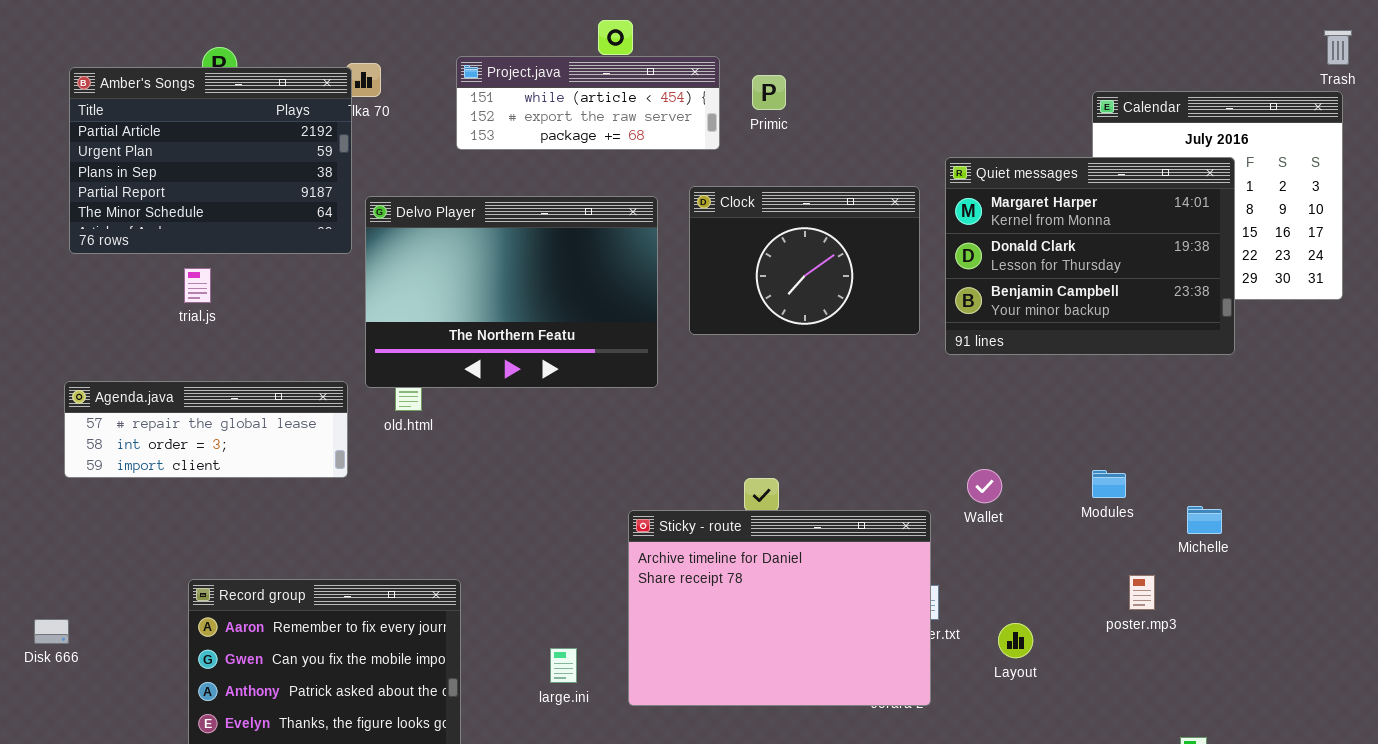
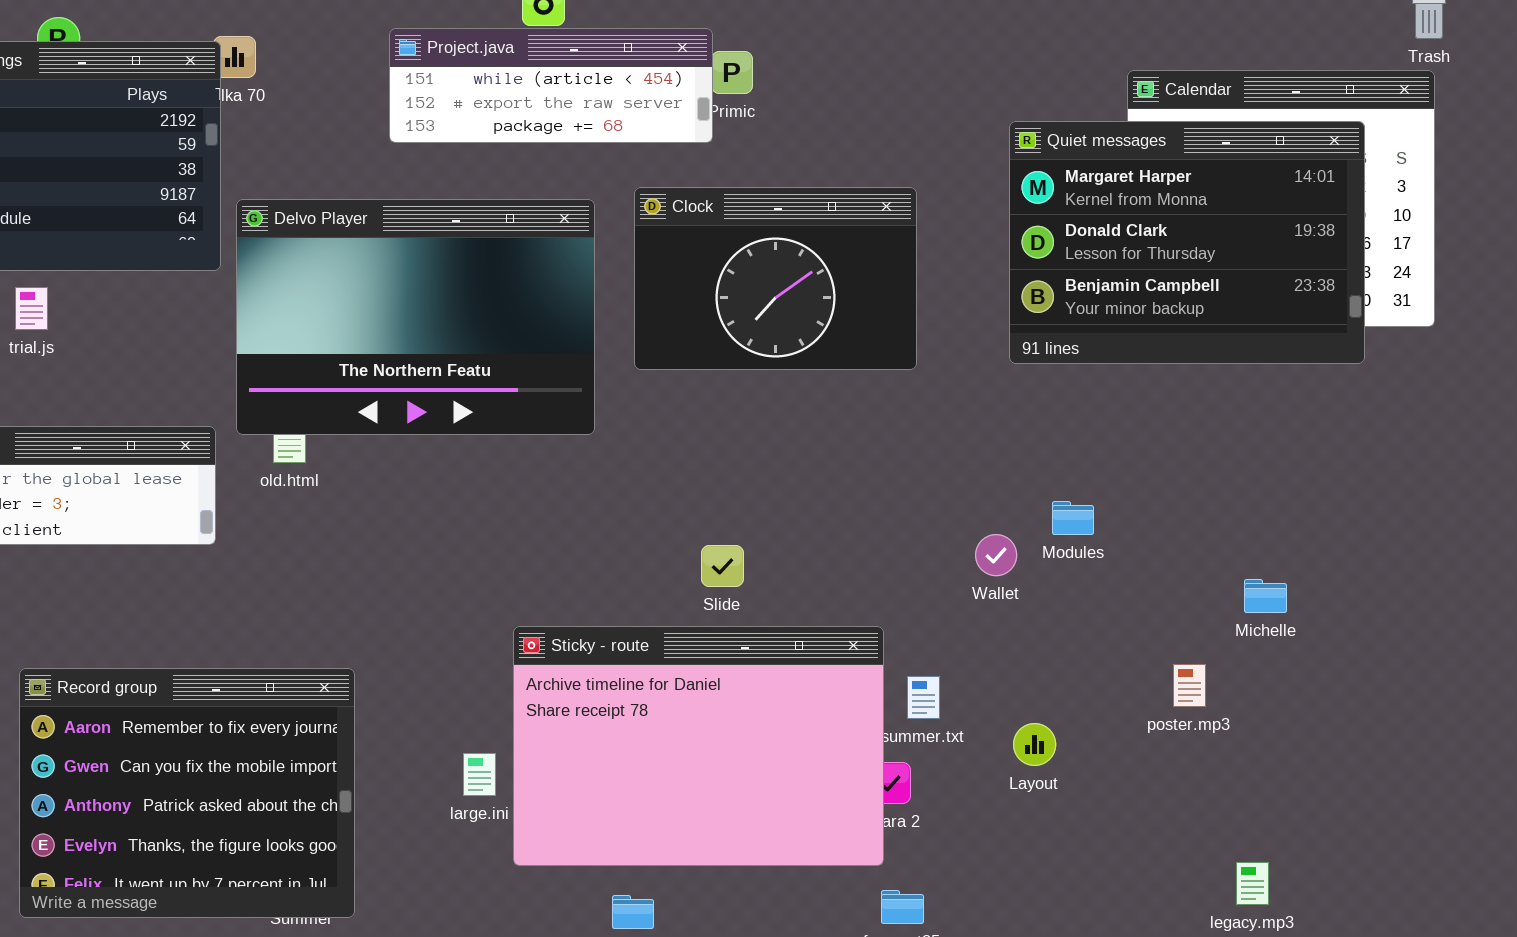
Project.java: [456,56,720,150] -> [389,28,713,143], moved
Quiet messages: [945,157,1235,355] -> [1009,121,1365,364], moved
Modules: [1092,470,1126,498] -> [1052,501,1094,535], moved
Sticky - route: [628,510,931,706] -> [513,626,884,866], moved

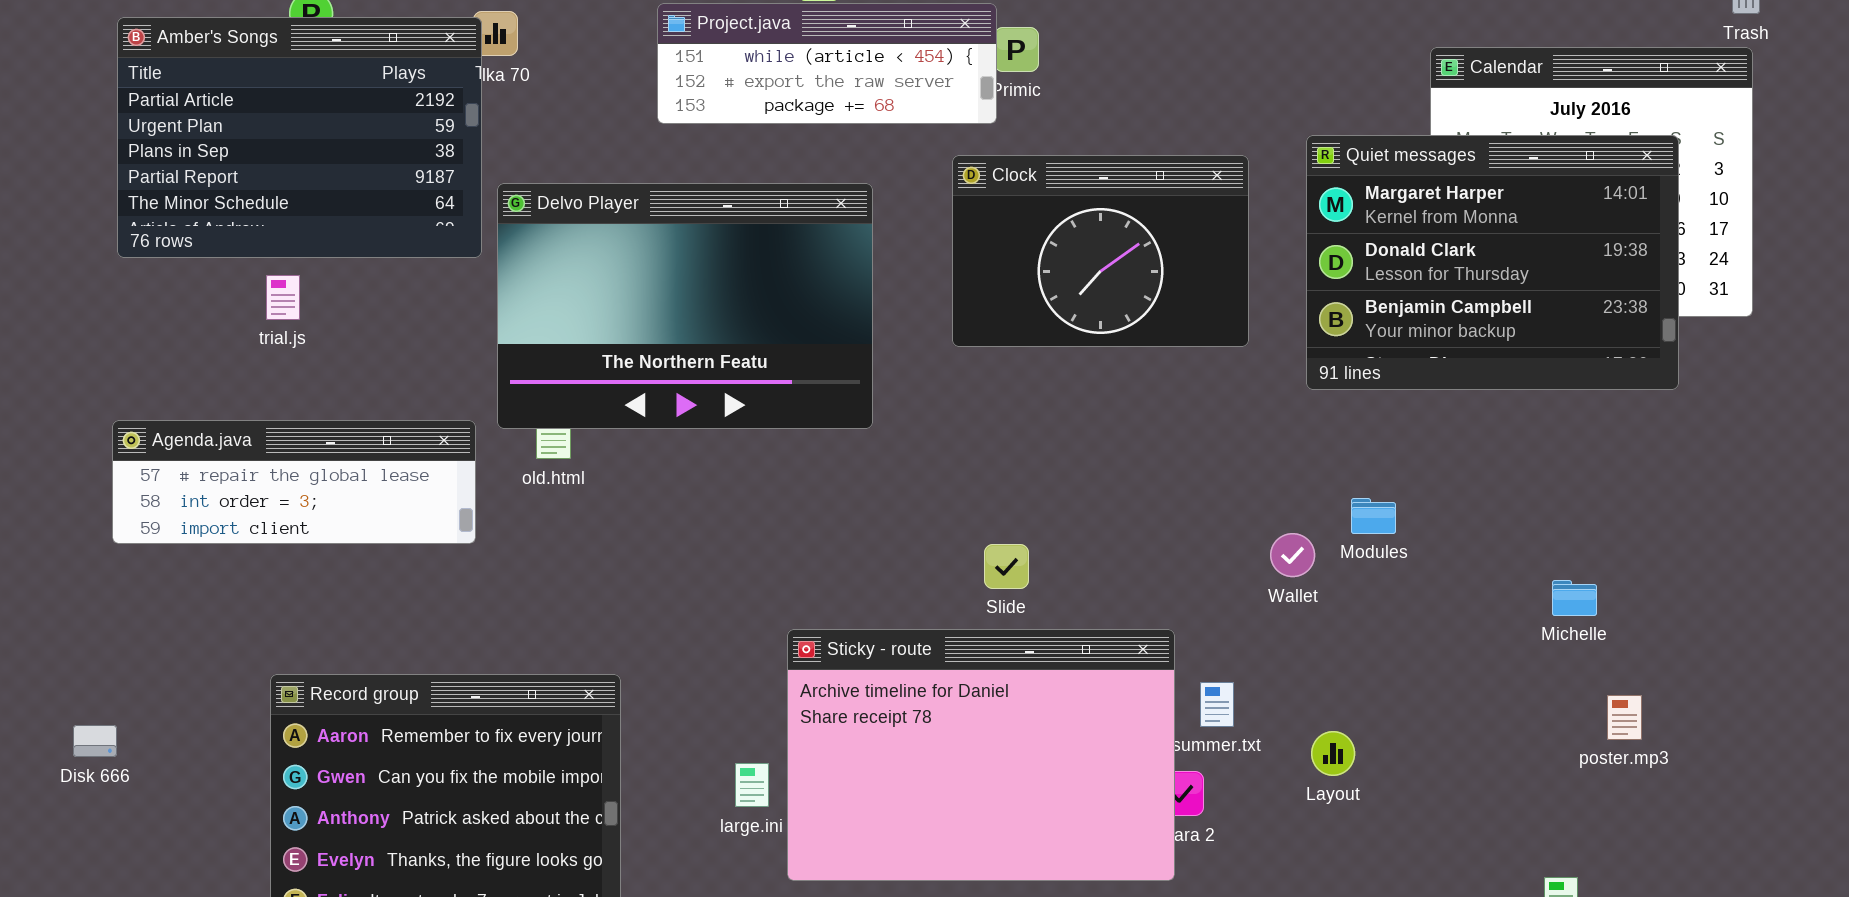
Quiet messages: [1009,121,1365,364] -> [1306,135,1679,390], moved
Clock: [634,187,917,370] -> [952,155,1249,347], moved
poster.mp3: [1173,664,1206,707] -> [1607,695,1642,740], moved

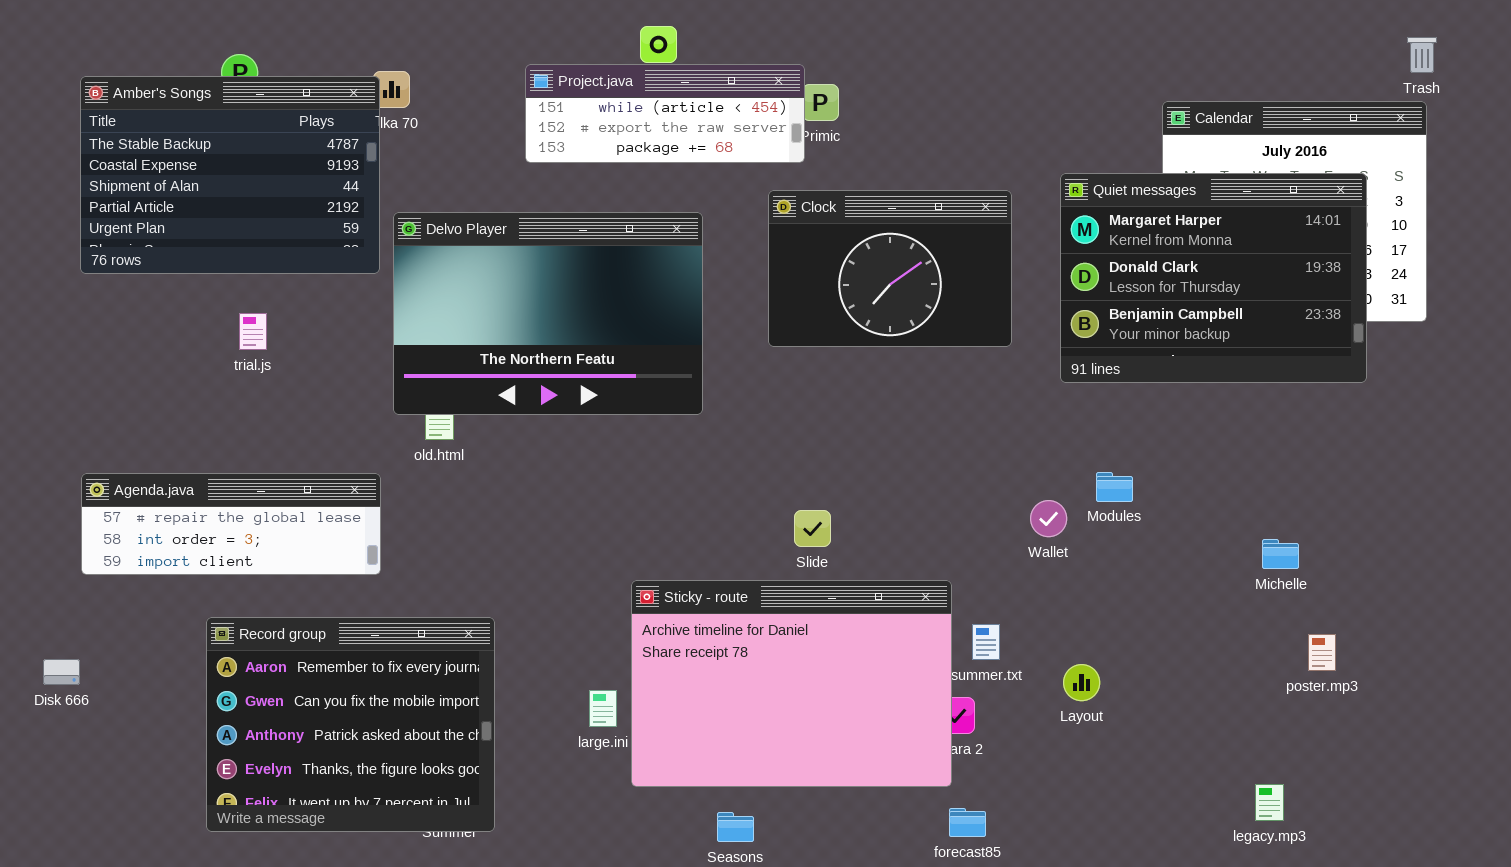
Amber's Songs: [117,17,482,258] -> [80,76,380,274], scrolled up 3 rows
trial.js: [266,275,300,320] -> [239,313,267,350], moved
Agenda.java: [112,420,476,544] -> [81,473,381,575], moved

